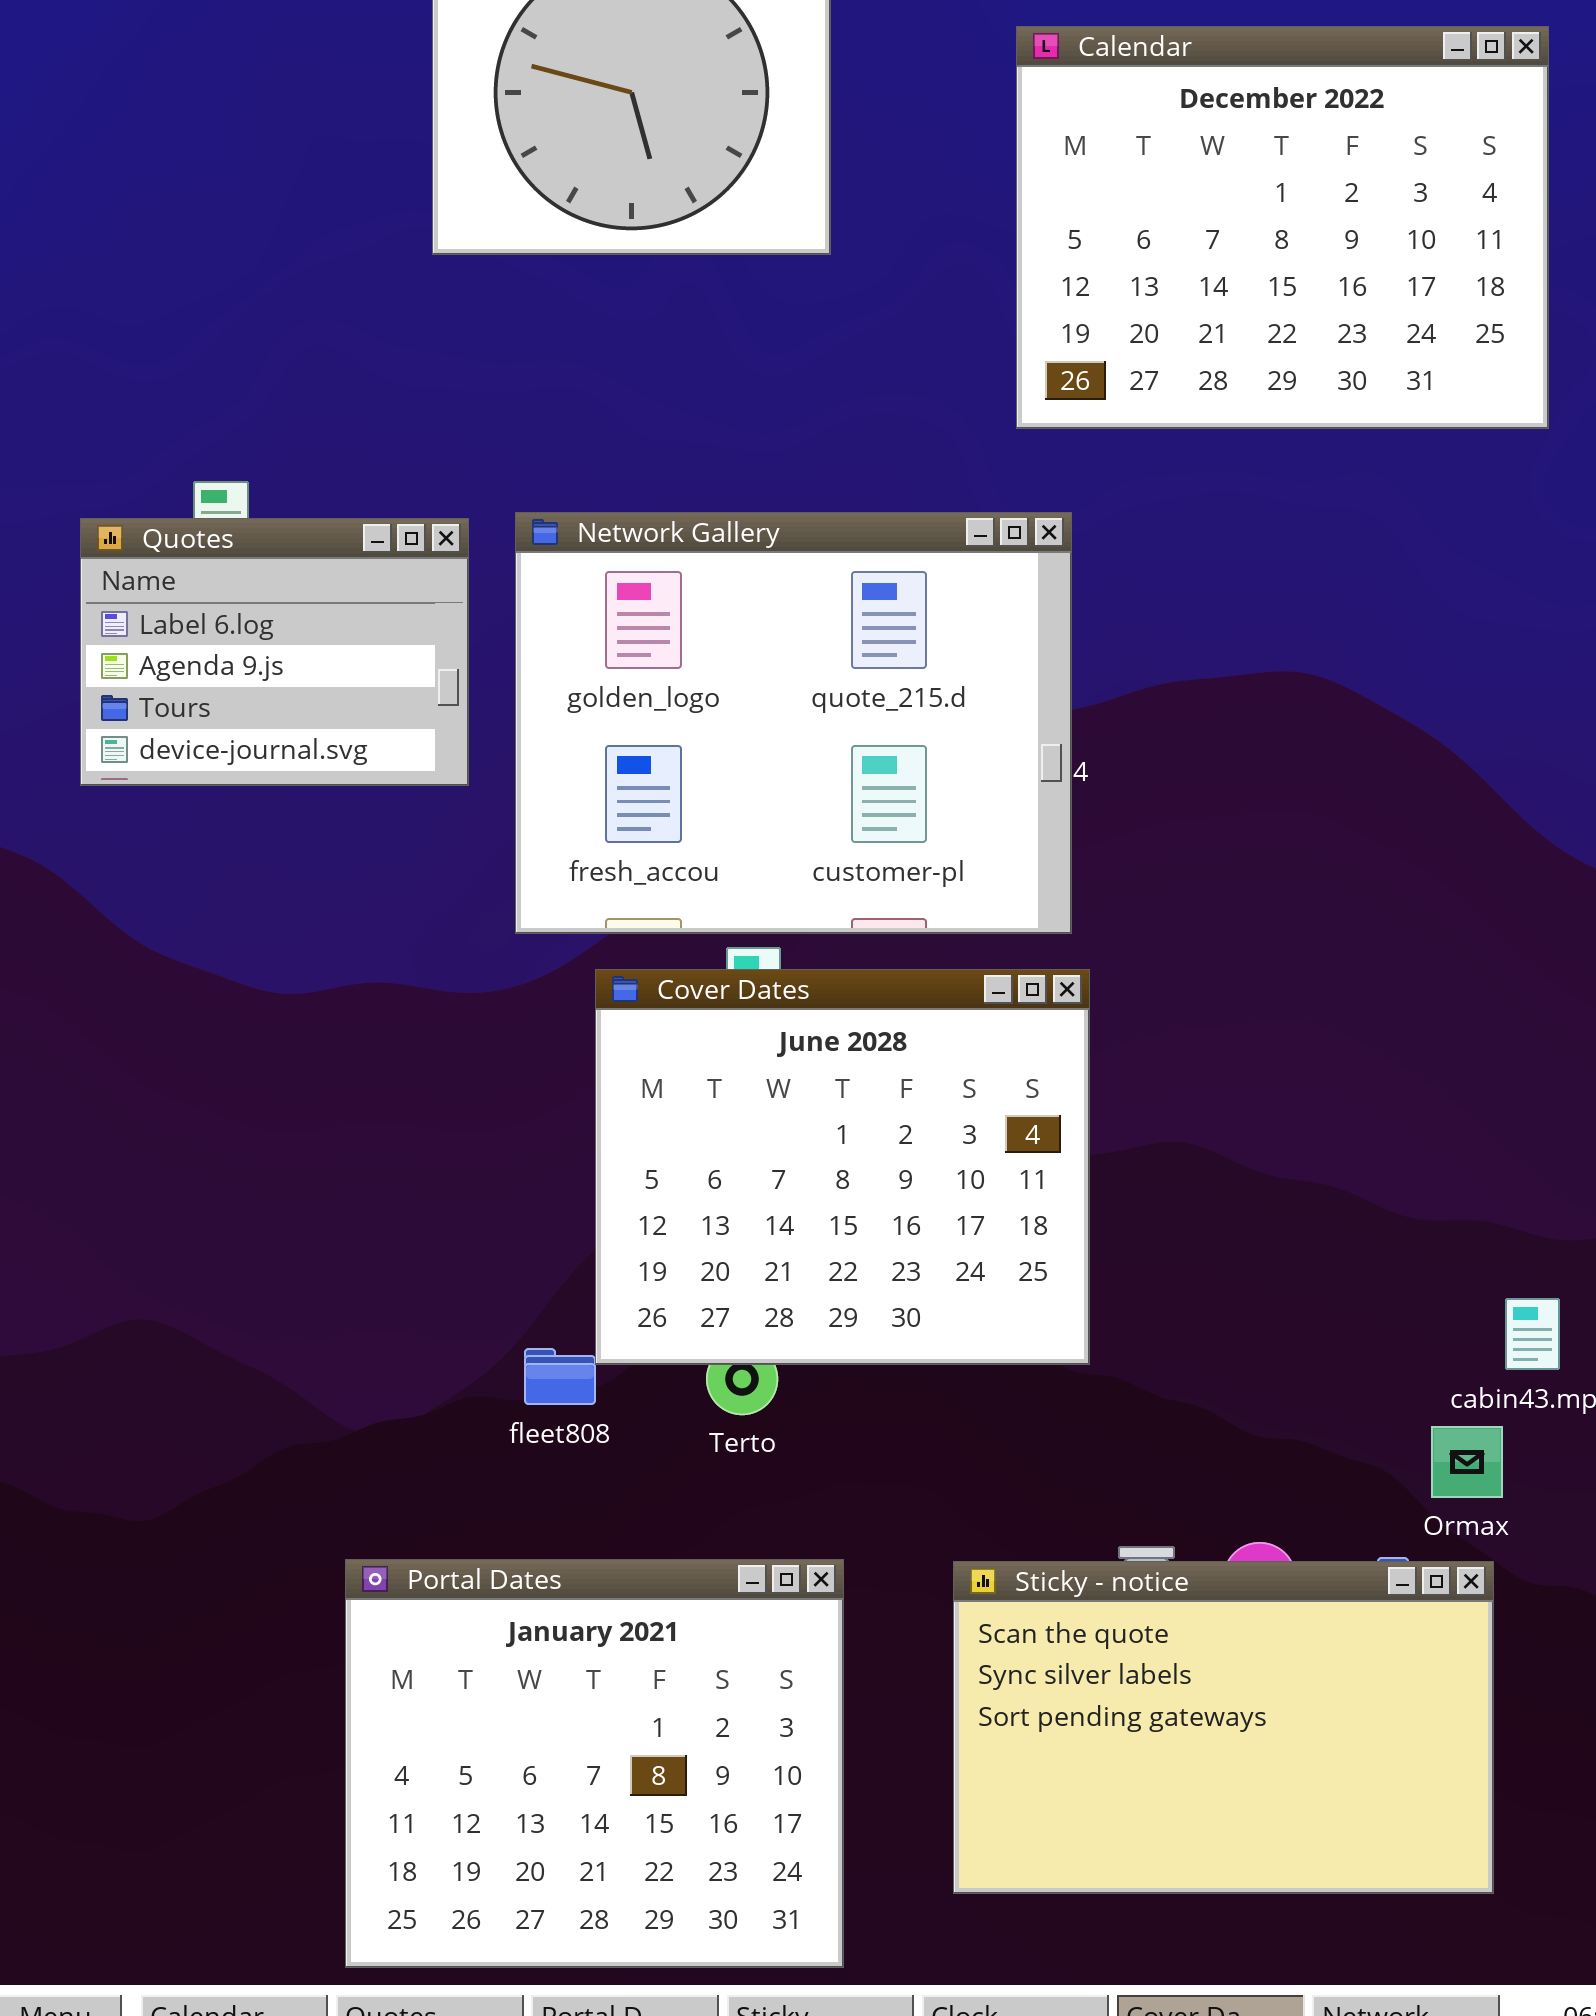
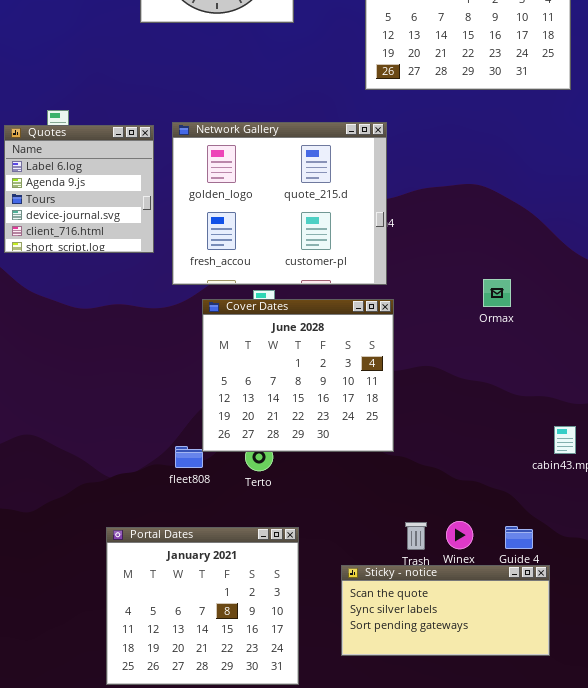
Quotes: [80,518,469,786] -> [4,125,154,253], resized
Ormax: [1431,1426,1503,1498] -> [483,279,511,307], moved
Sticky - notice: [953,1561,1494,1894] -> [341,565,550,656], resized

